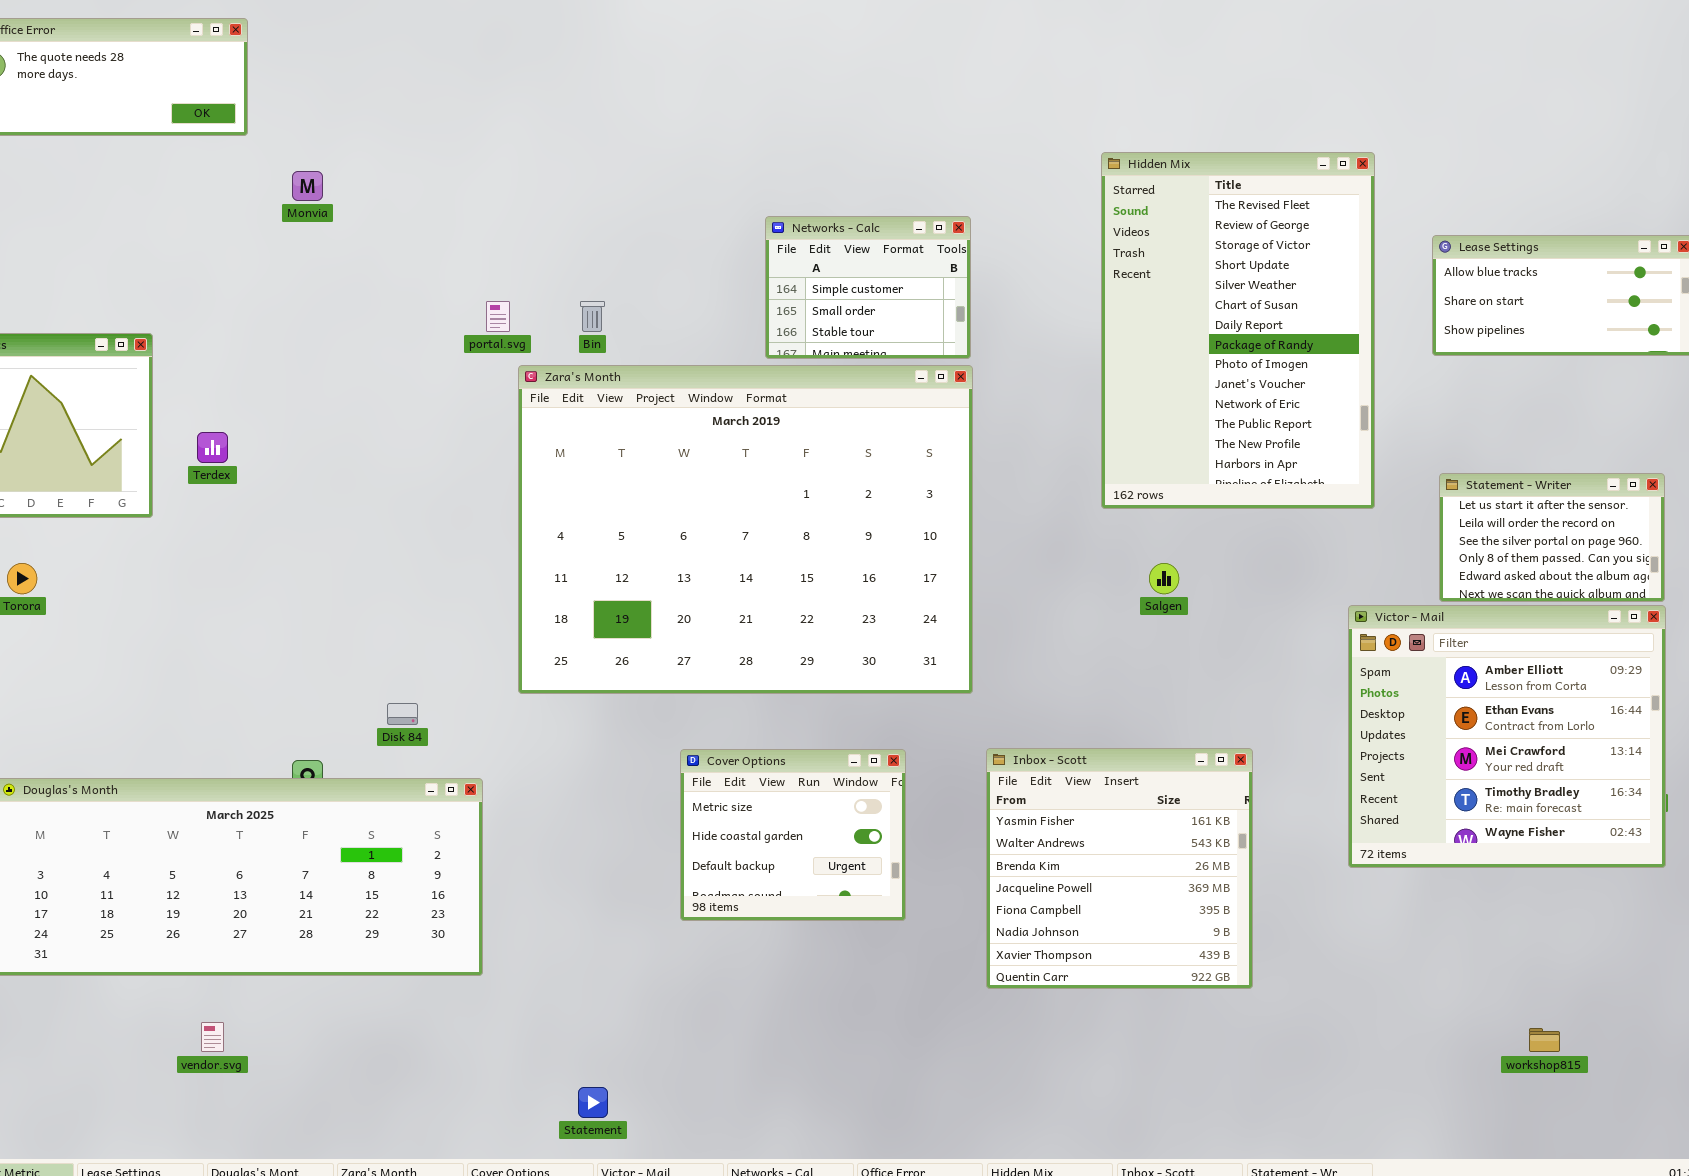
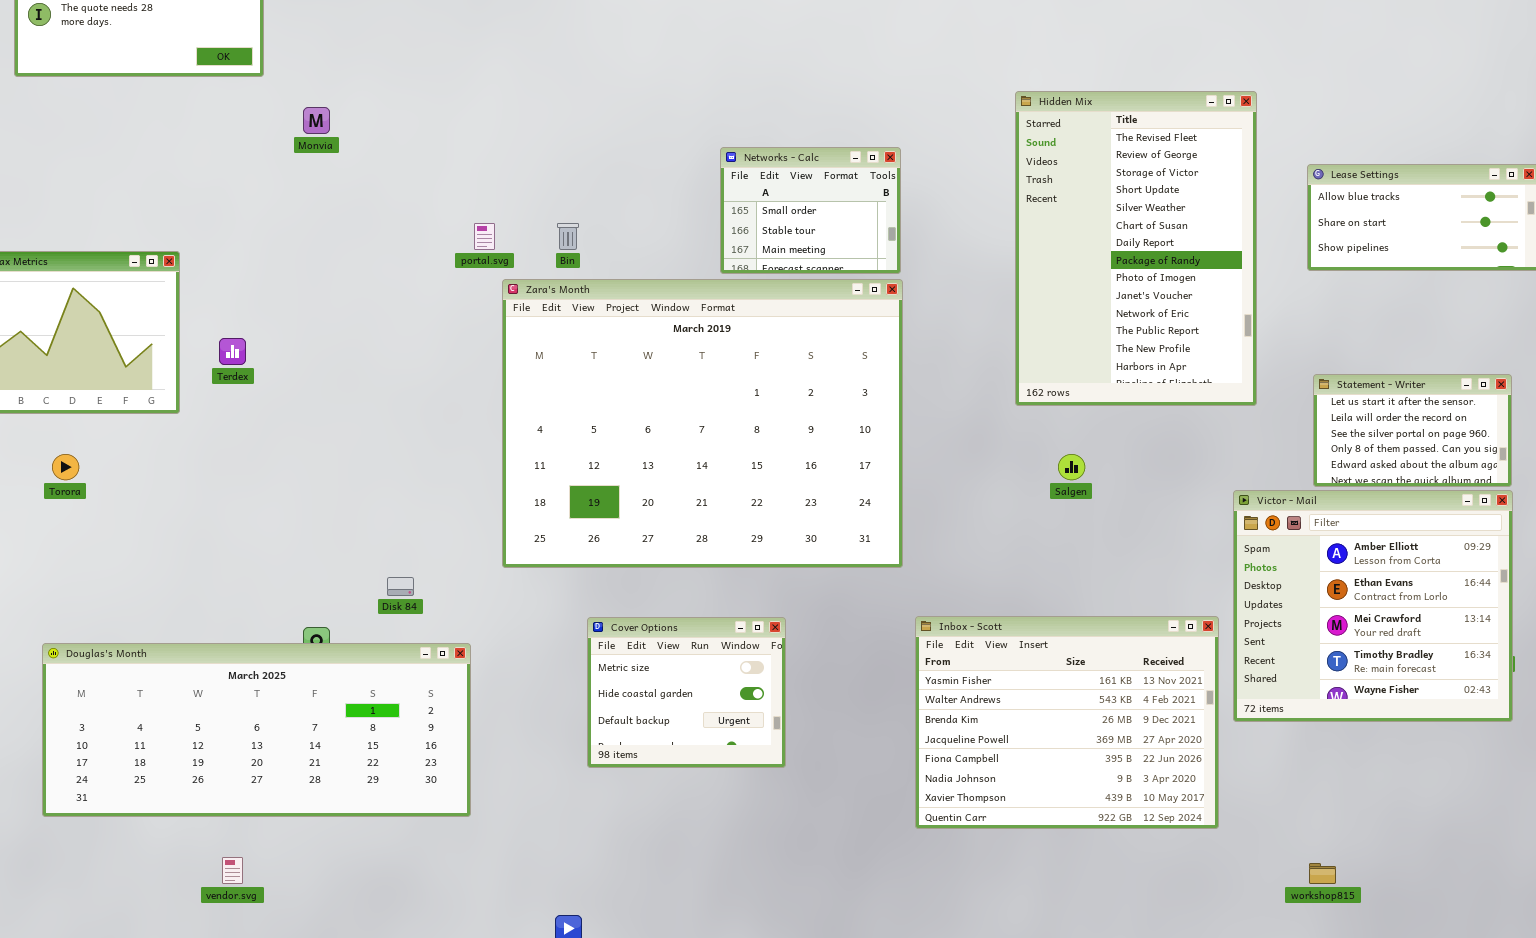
Networks - Calc: [765,216,971,359] -> [720,147,901,274], scrolled down 1 row
Inbox - Scott: [986,748,1253,989] -> [915,616,1219,829], resized
Cover Options: [680,749,906,921] -> [587,617,786,768], moved
workshop815: [1529,1028,1560,1052] -> [1309,863,1336,884], moved

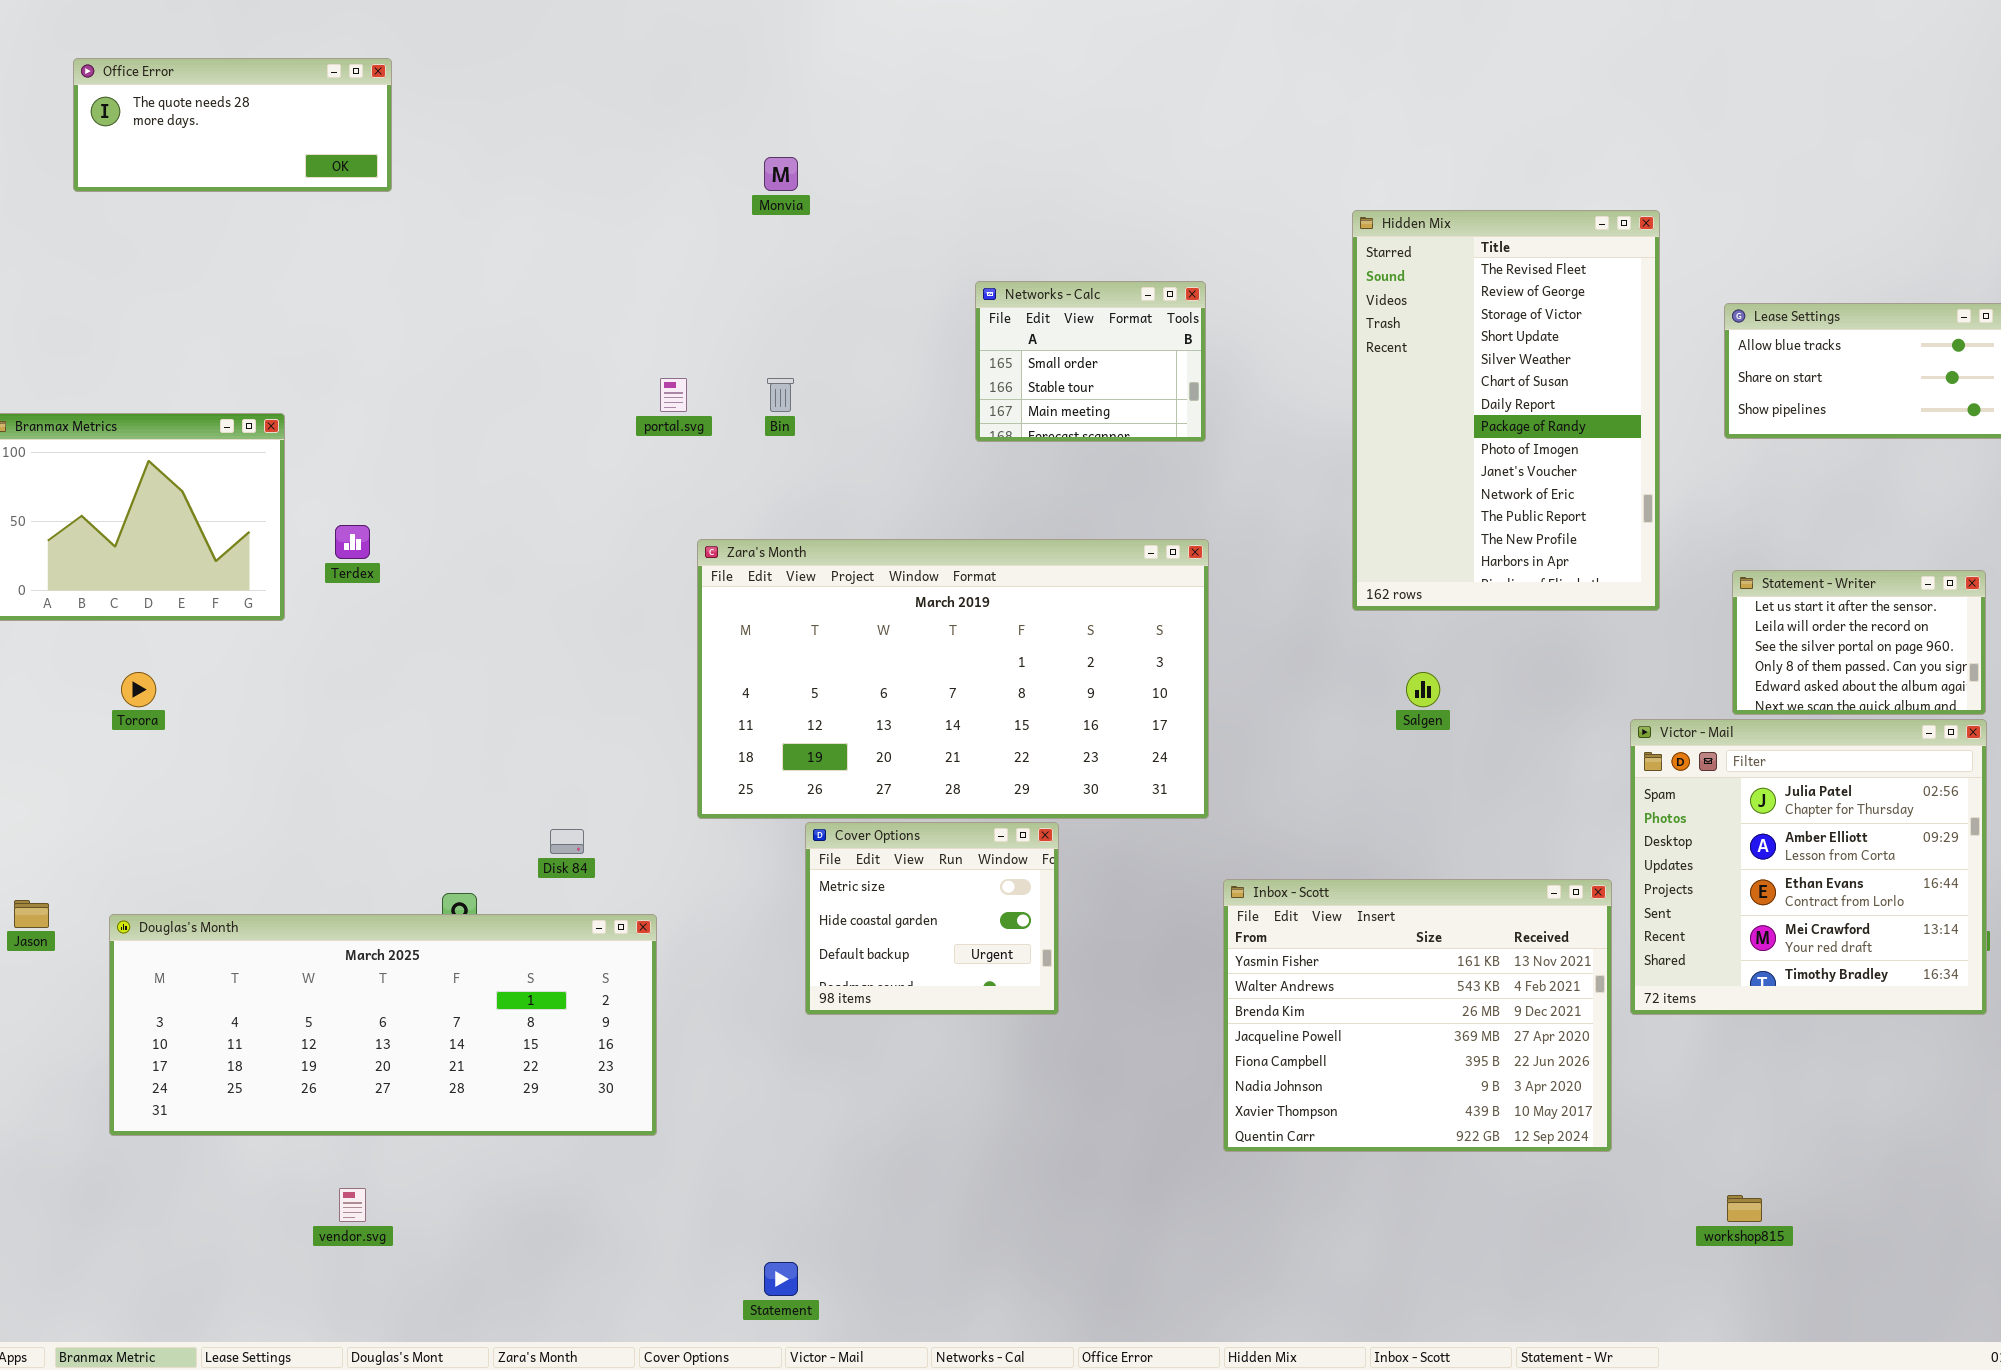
Monvia: [303,107,330,134] -> [764,157,798,191], moved
Zara's Month: [502,279,903,568] -> [697,539,1209,819], resized
Victor - Mail: [1233,490,1513,722] -> [1630,719,1987,1015], scrolled up 1 row
Cover Options: [587,617,786,768] -> [805,822,1059,1015], moved

